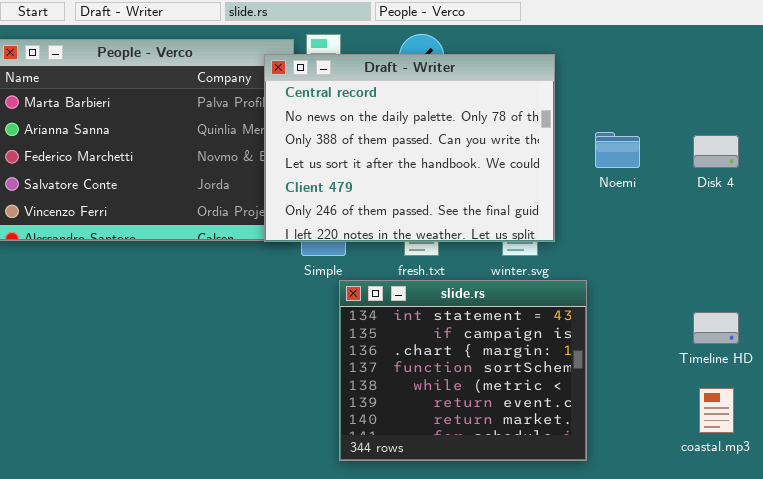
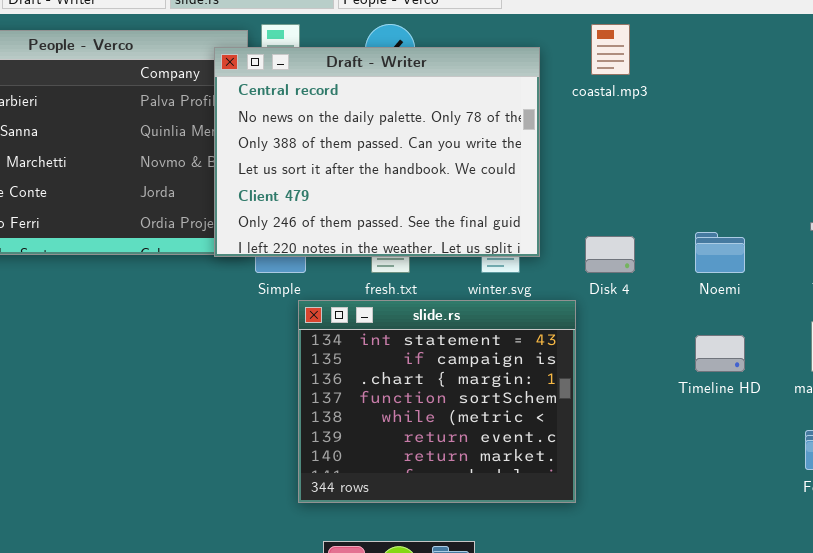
Noemi: [595,132,640,168] -> [695,232,745,273], moved
Disk 4: [693,135,739,168] -> [585,236,635,273], moved
coastal.mp3: [699,388,734,433] -> [591,24,630,75], moved

